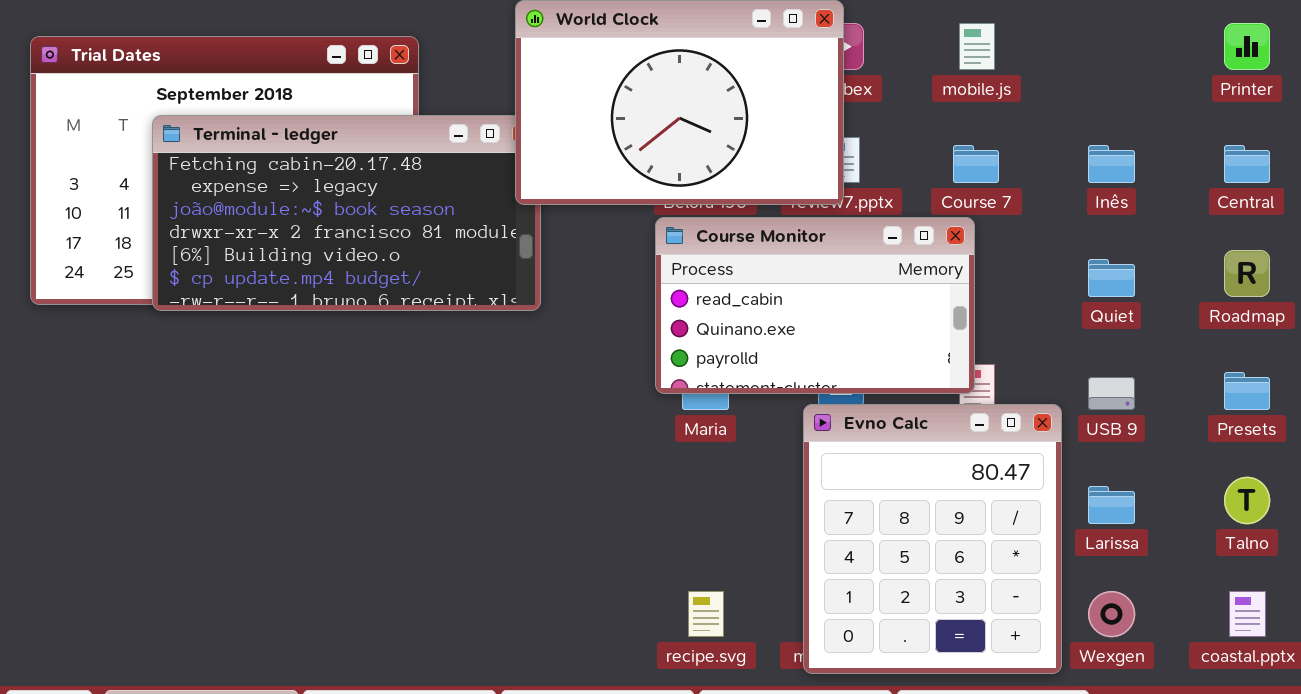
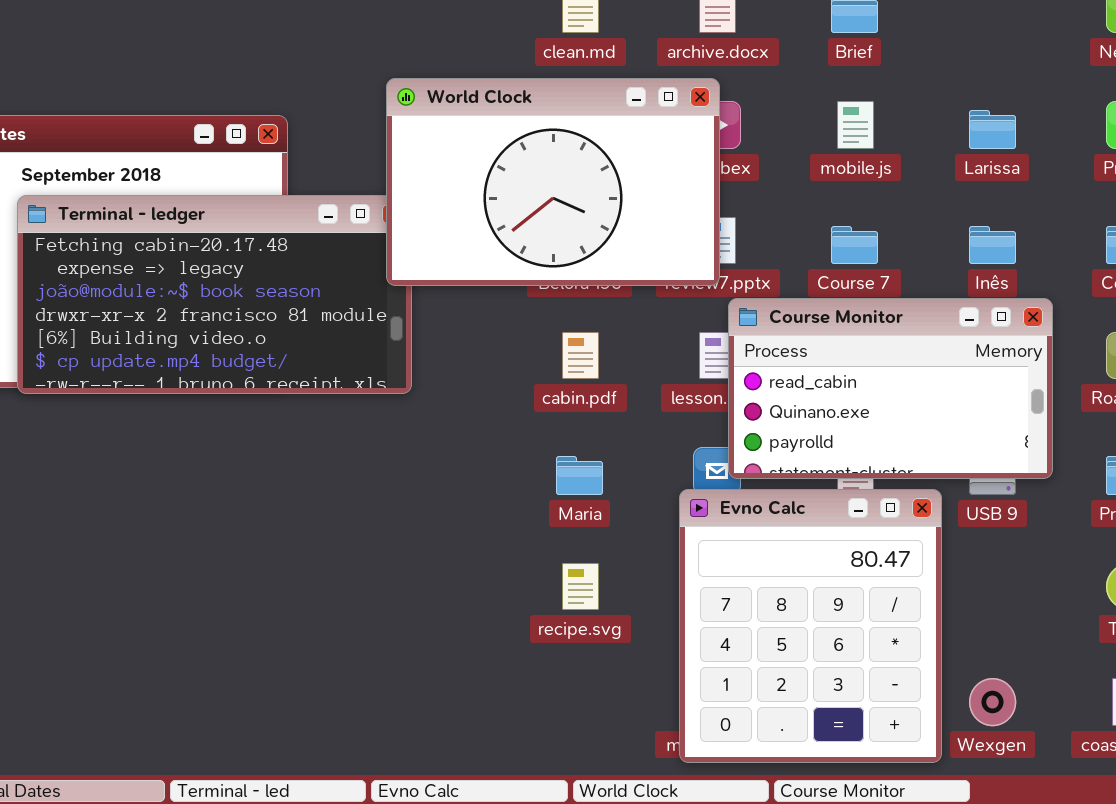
Course Monitor: [655,217,975,394] -> [728,298,1053,479], moved
Larissa: [1088,486,1135,524] -> [969,110,1016,149], moved
recipe.svg: [688,591,724,637] -> [562,563,599,610], moved

